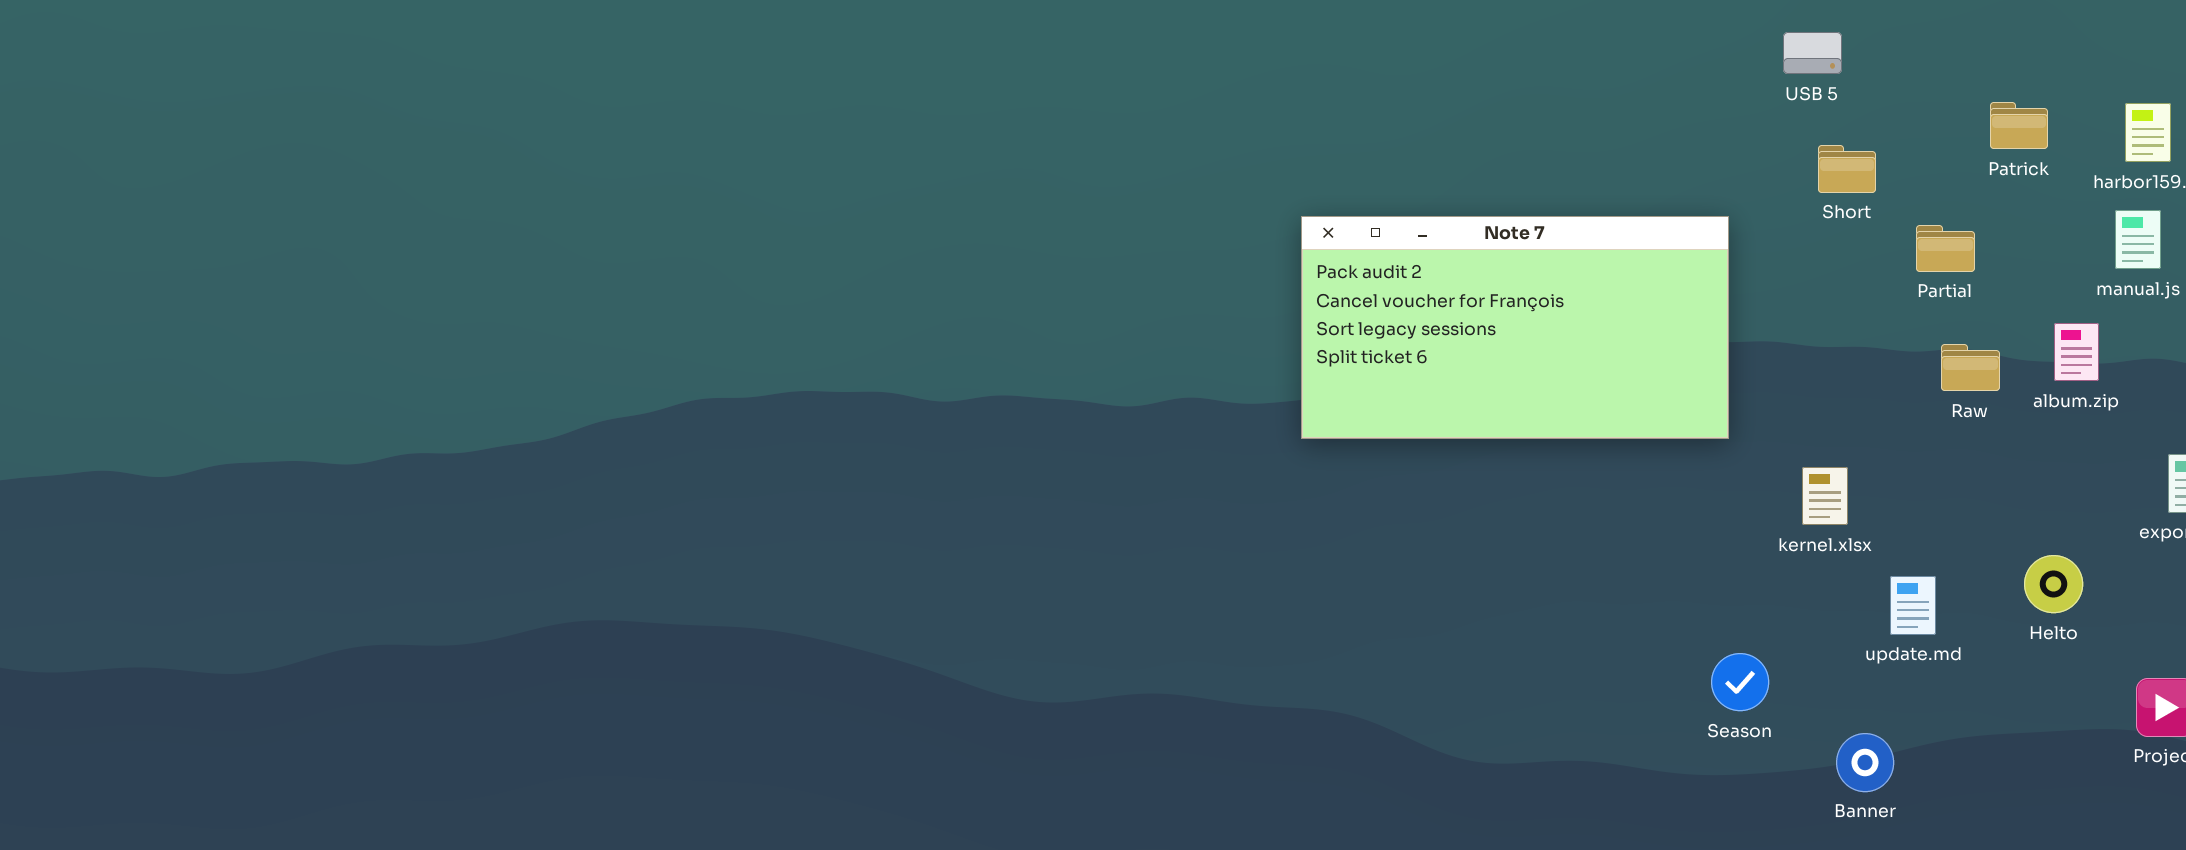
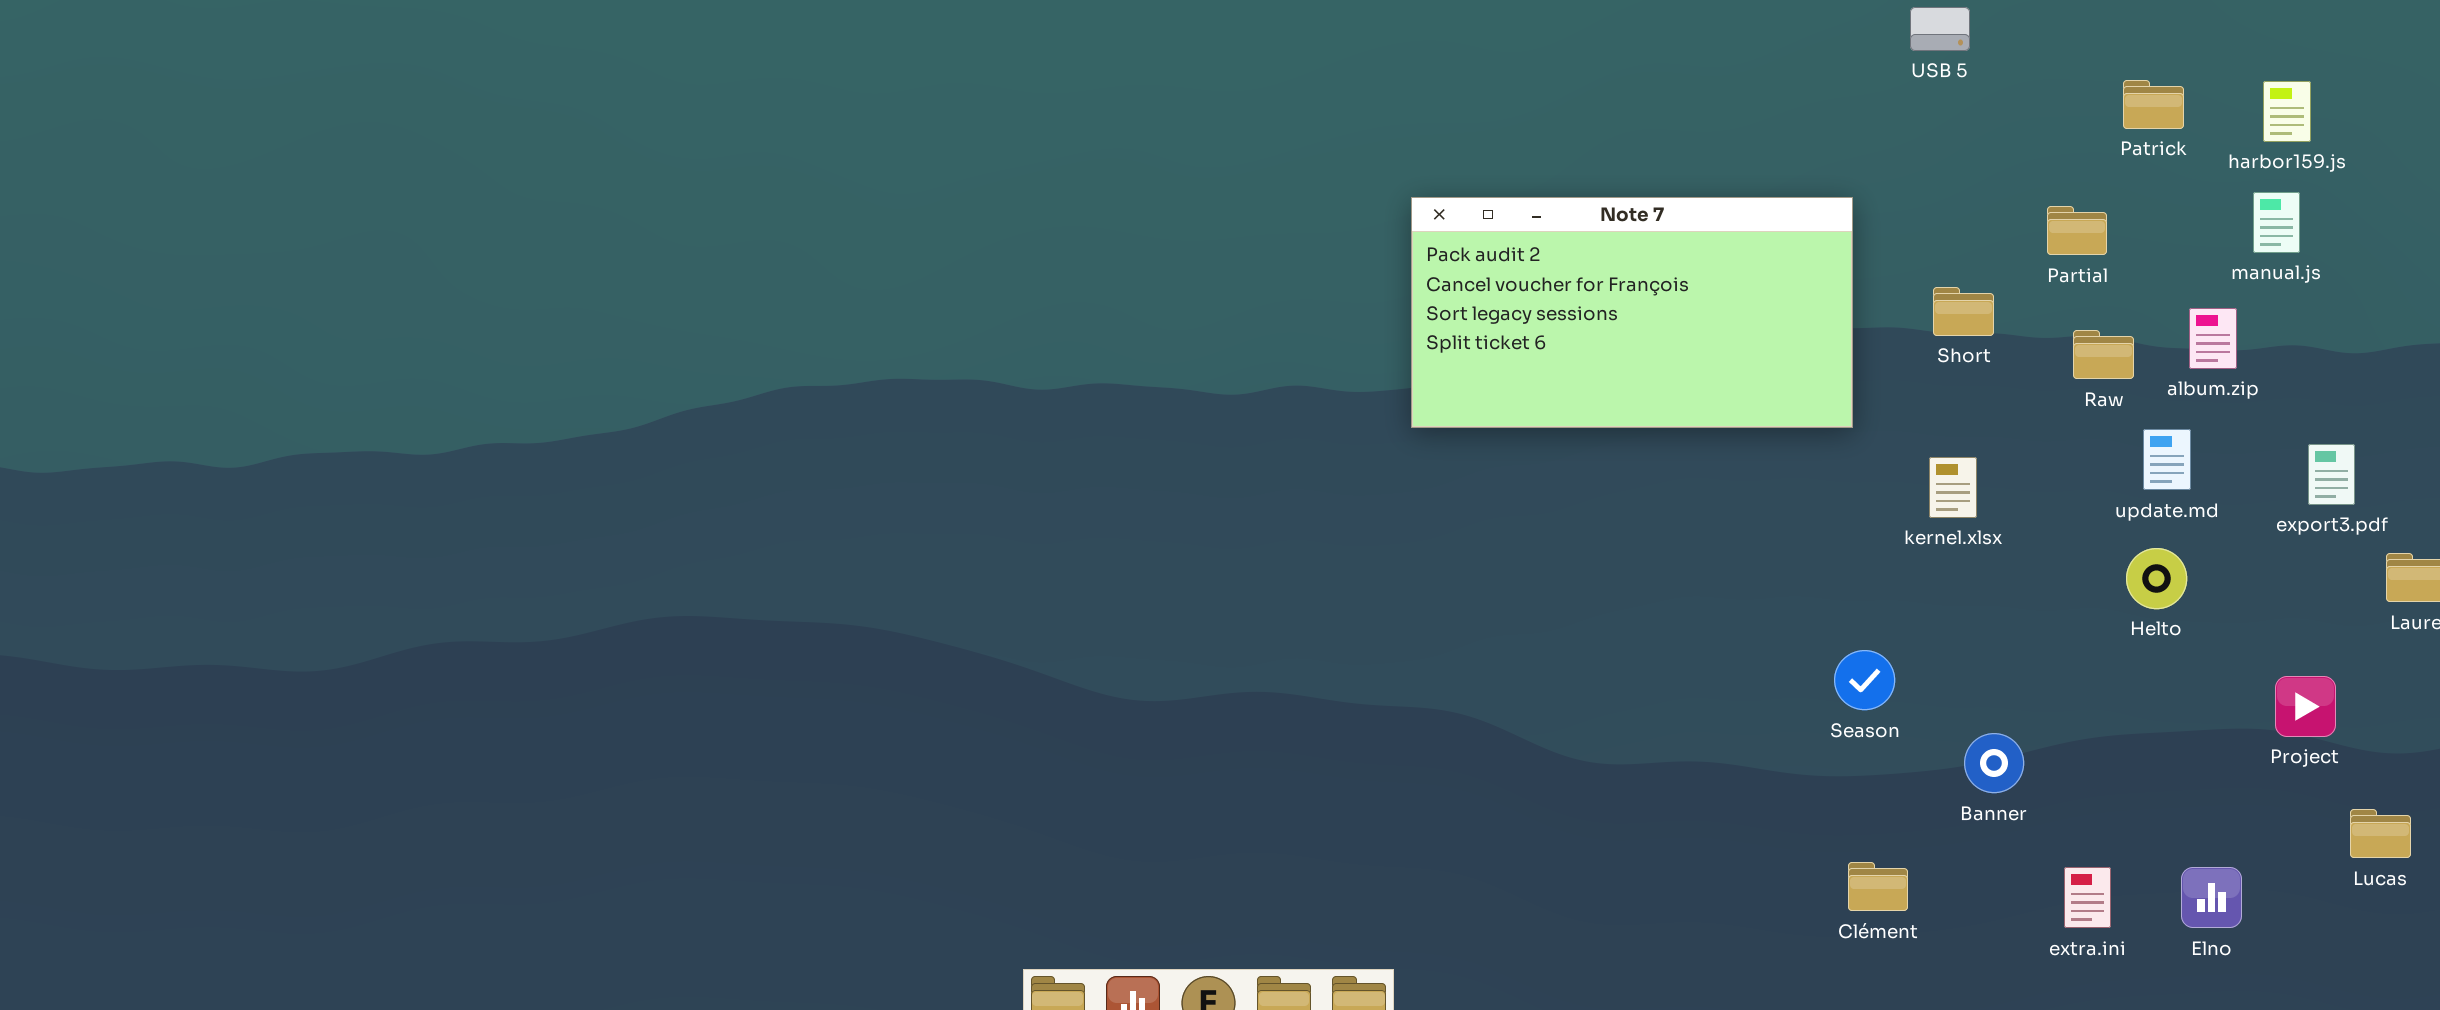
Short: [1818,145,1876,193] -> [1933,287,1994,336], moved
Helto: [2024,555,2083,613] -> [2126,548,2187,609], moved
update.md: [1890,576,1936,635] -> [2143,429,2191,490], moved

